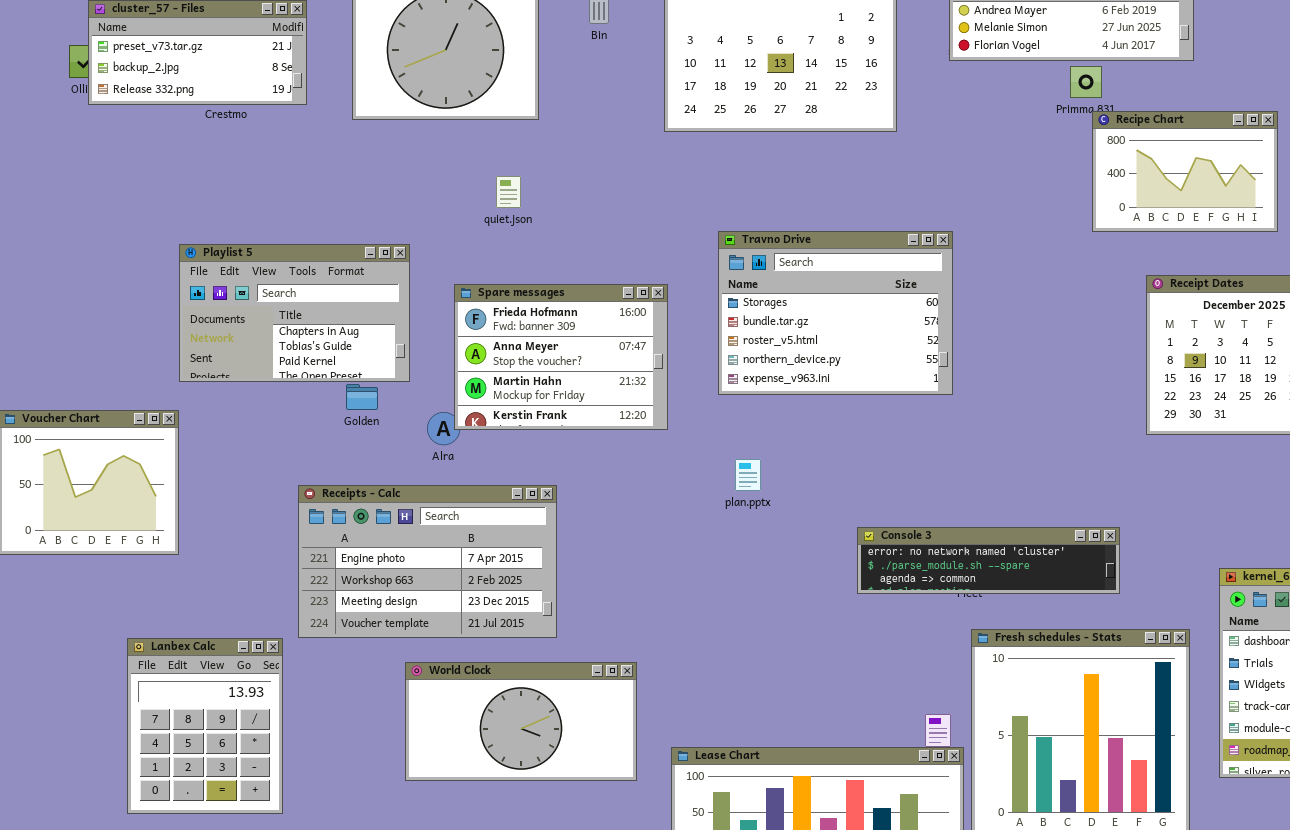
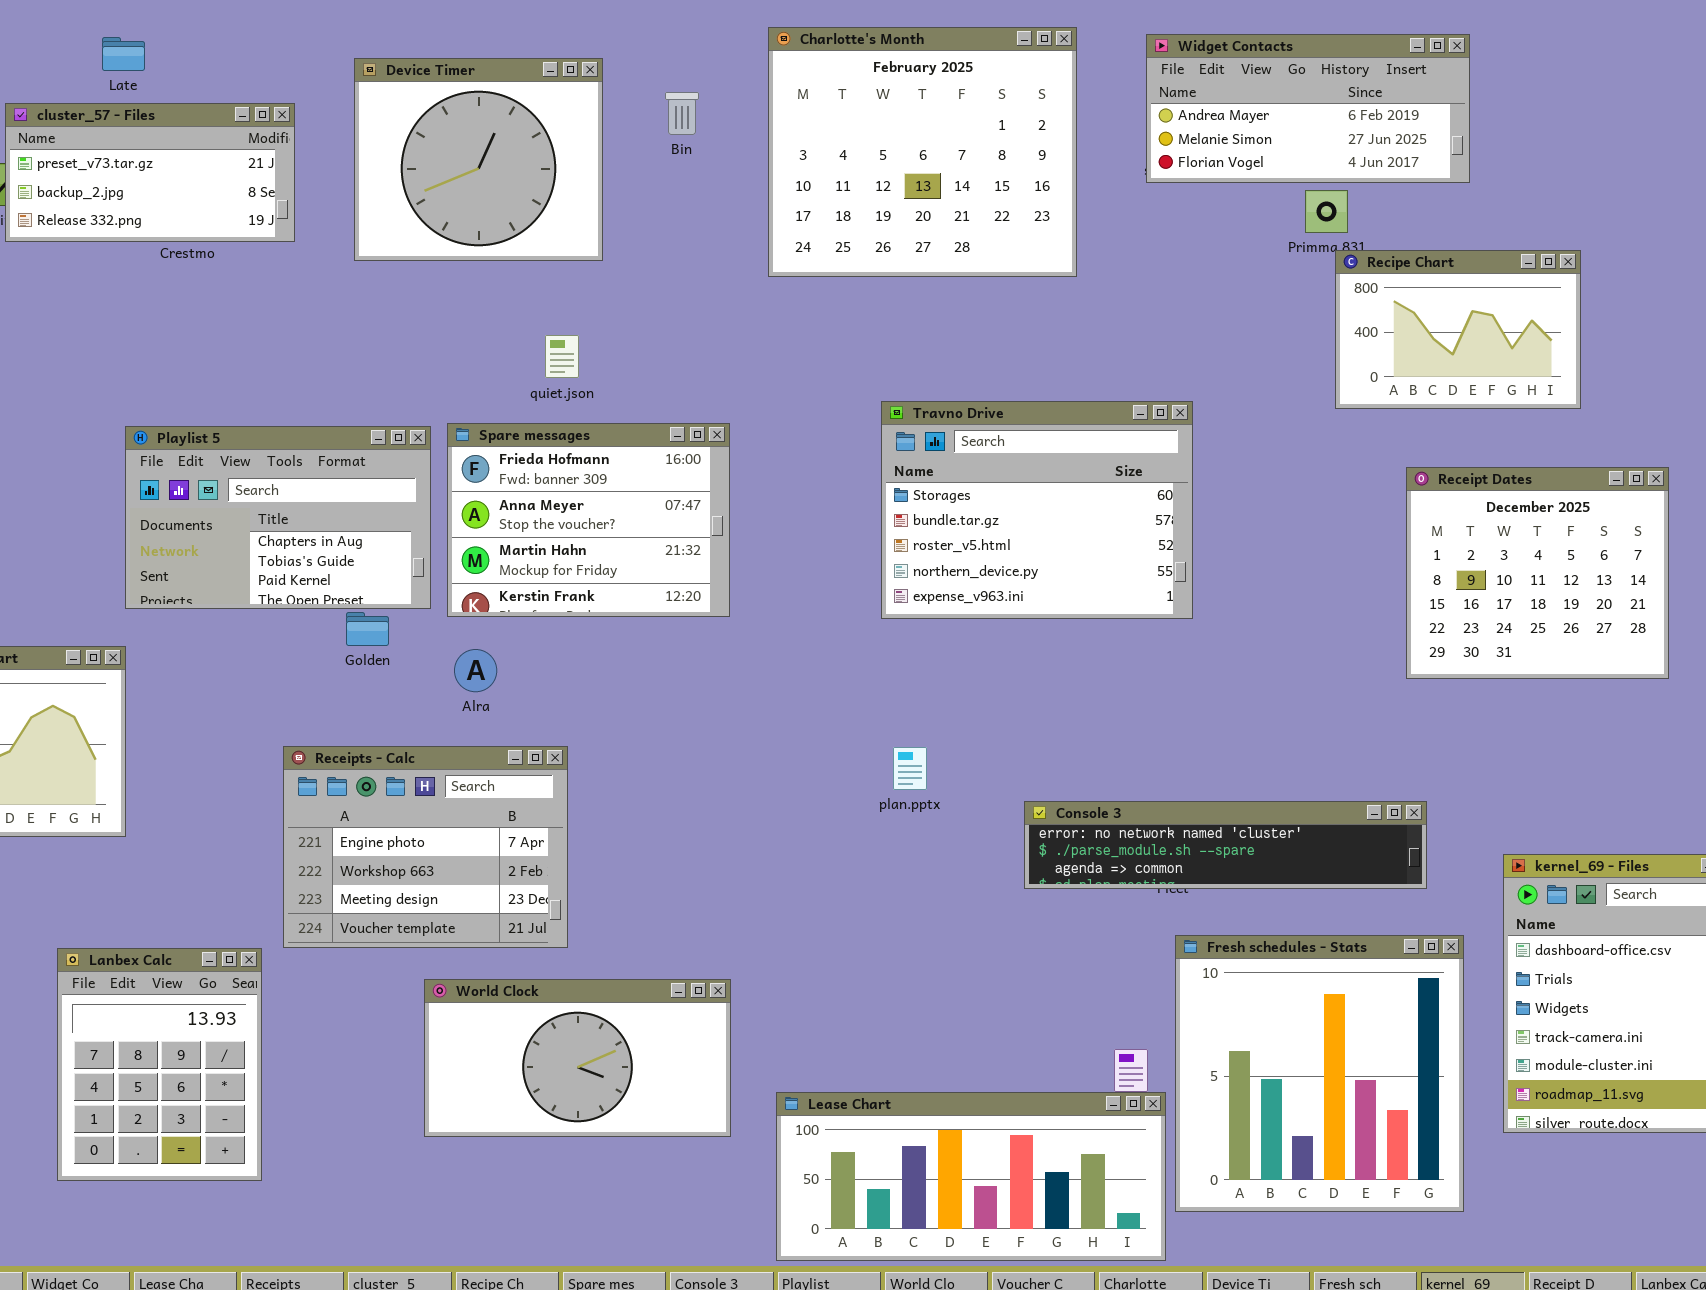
Travno Drive: [718,231,953,395] -> [881,401,1193,619], moved
Spare messages: [454,284,668,430] -> [447,423,730,617], moved
plan.pptx: [735,459,761,491] -> [893,747,927,790], moved
Receipts - Calc: [298,485,557,638] -> [283,746,568,948], resized
Console 3: [857,527,1120,594] -> [1024,801,1427,889], resized

